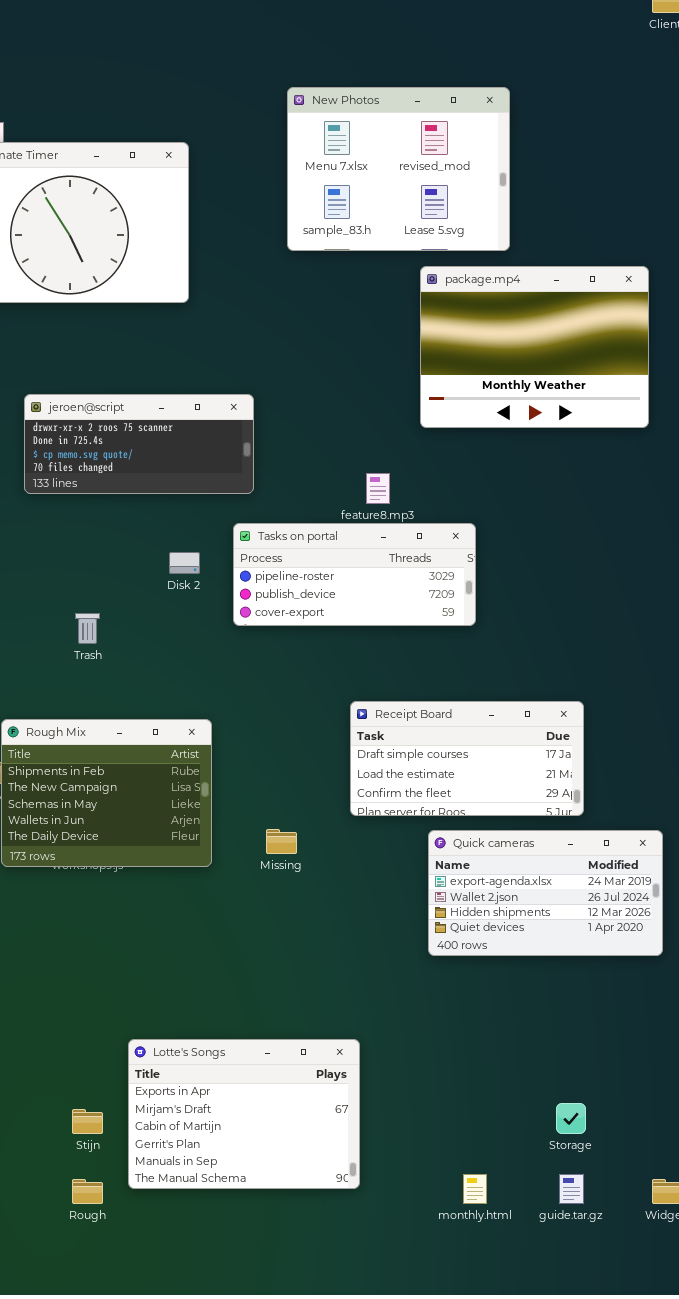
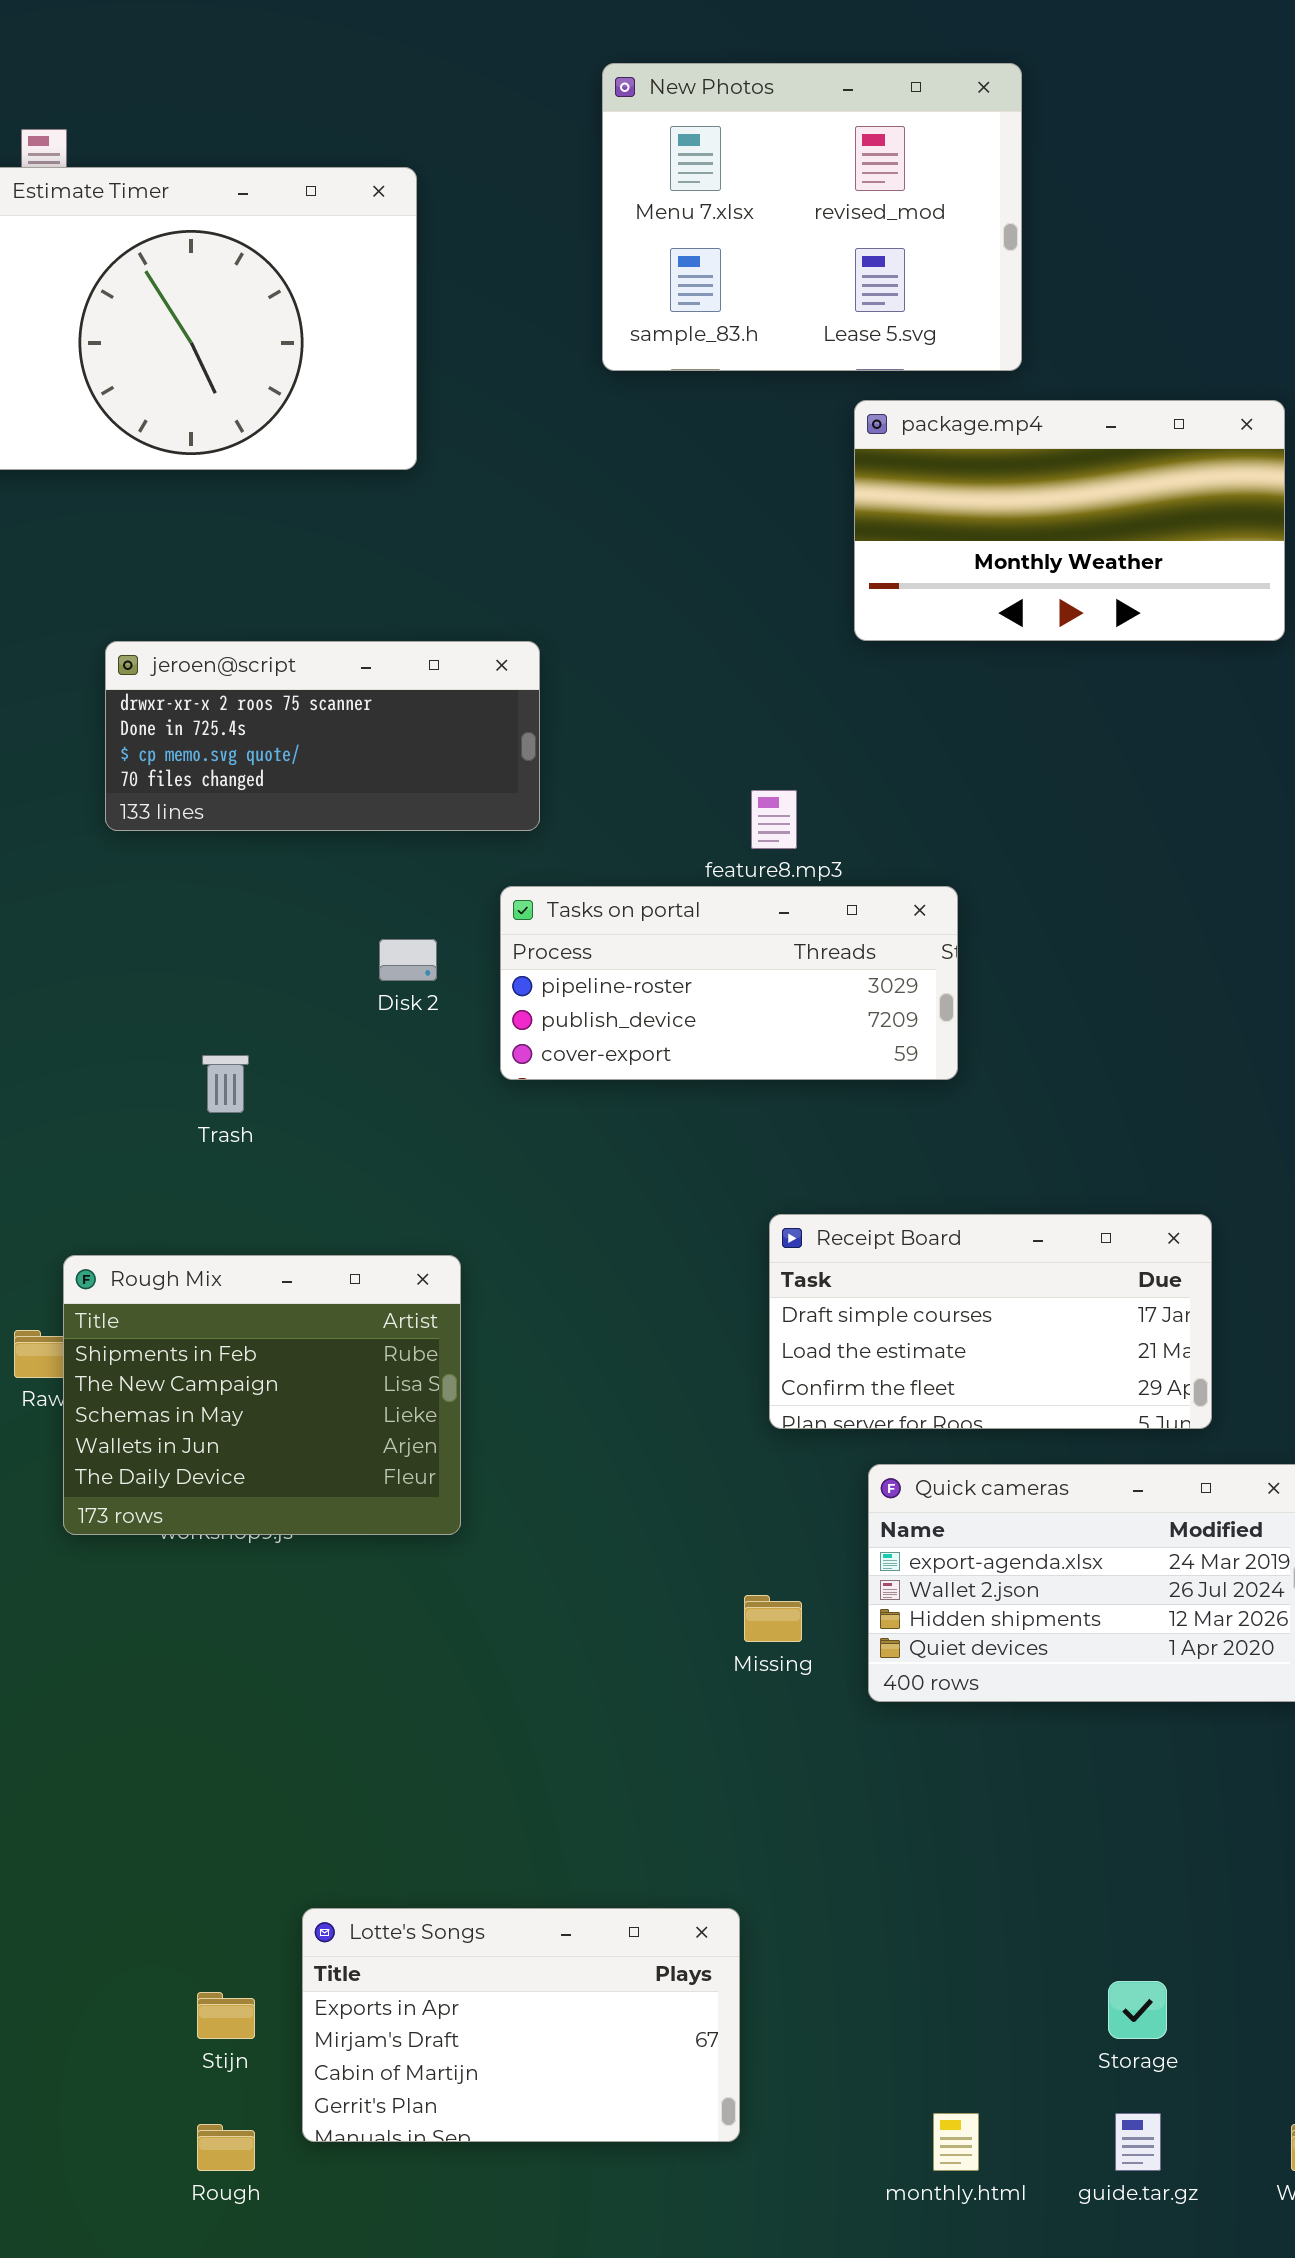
package.mp4: [420,266,649,428] -> [854,400,1285,641], resized
Receipt Board: [350,701,584,816] -> [769,1214,1212,1429], moved
Missing: [266,829,297,854] -> [744,1595,802,1642], moved
Lotte's Songs: [128,1039,360,1189] -> [302,1908,740,2142], resized

